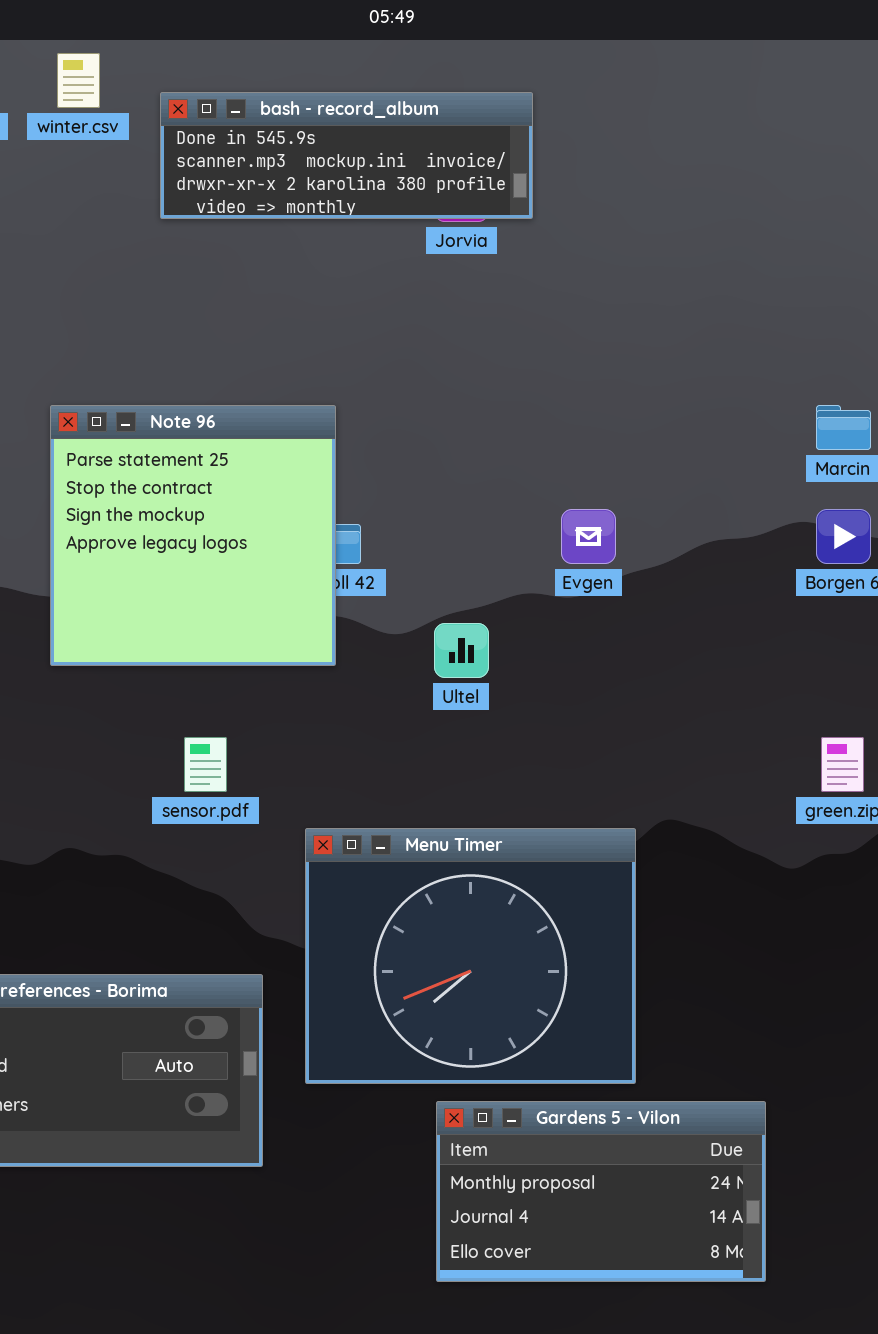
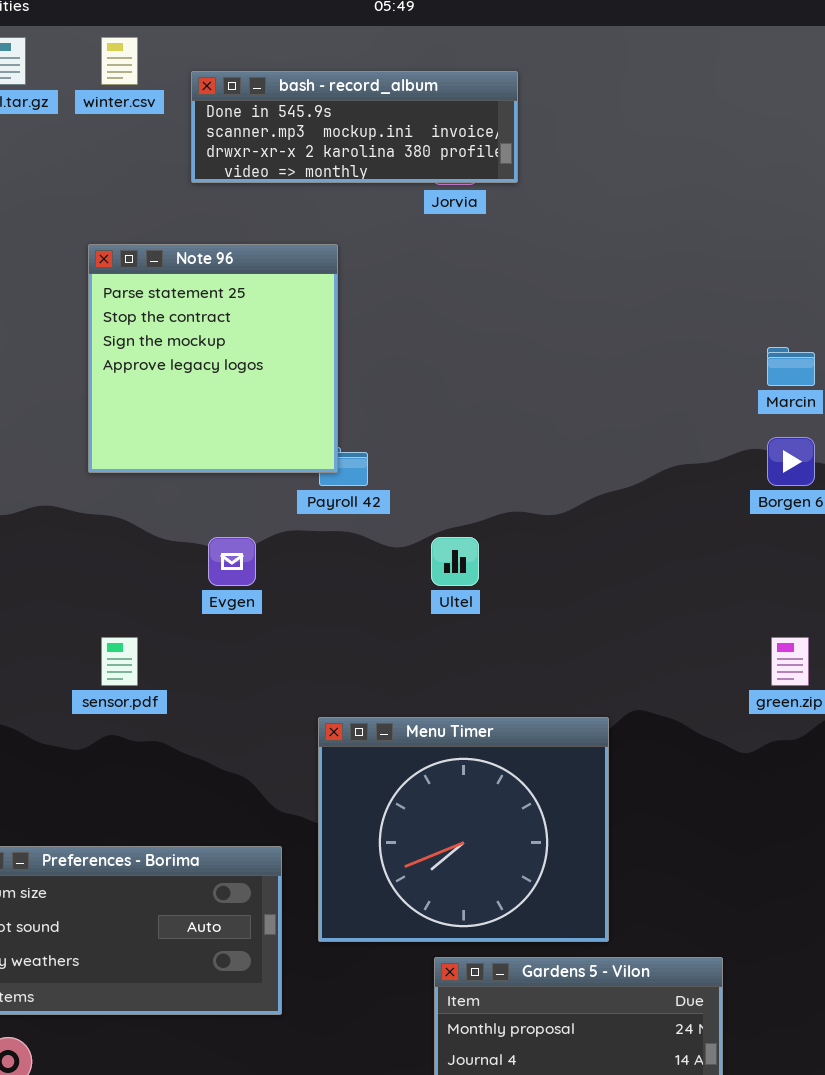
Note 96: [50,405,336,666] -> [88,244,338,473], moved
Evgen: [561,509,616,564] -> [208,537,256,586], moved
sensor.pdf: [184,737,227,792] -> [101,637,138,686], moved

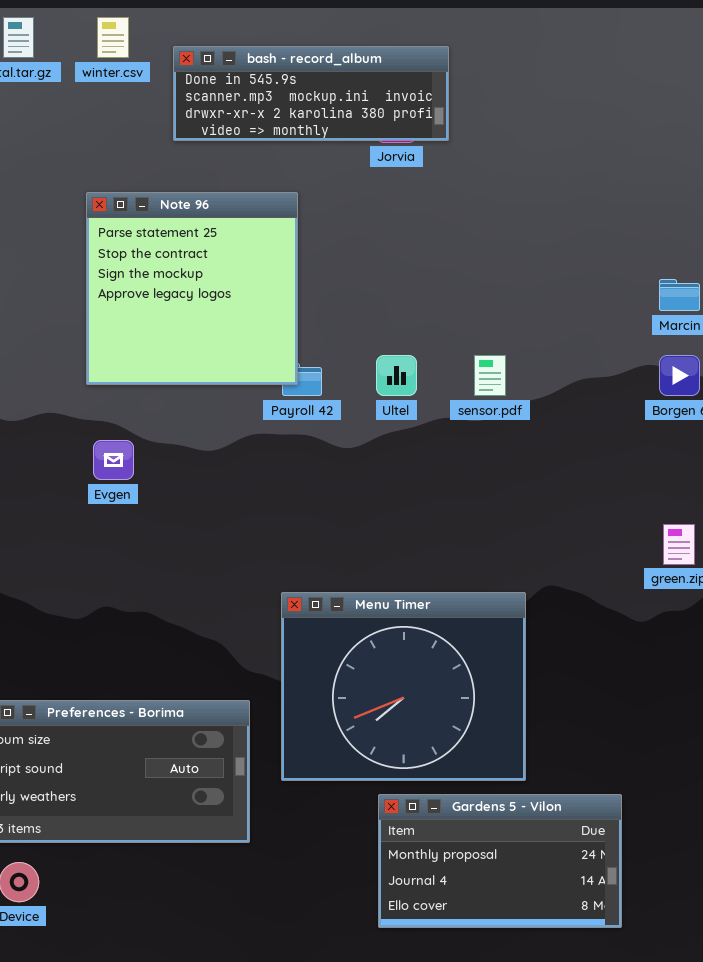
Evgen: [208,537,256,586] -> [93,440,134,480], moved
Ultel: [431,537,479,586] -> [376,355,417,396], moved
sensor.pdf: [101,637,138,686] -> [474,355,506,396], moved

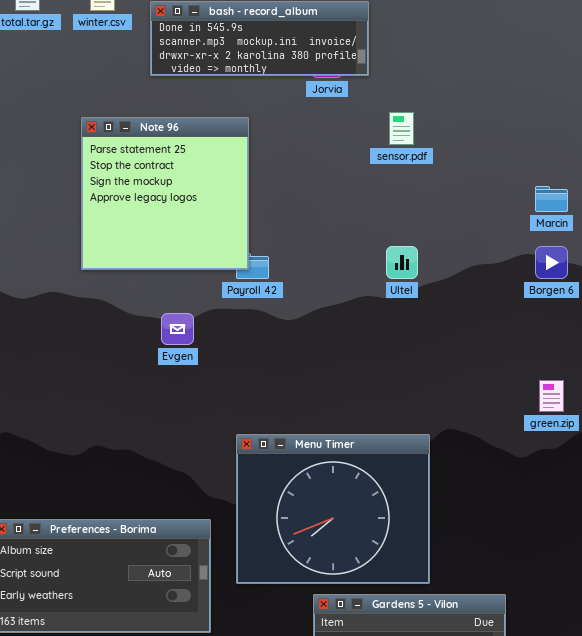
Ultel: [376,355,417,396] -> [386,246,418,279], moved
sensor.pdf: [474,355,506,396] -> [389,112,414,145], moved
Evgen: [93,440,134,480] -> [161,313,194,345], moved

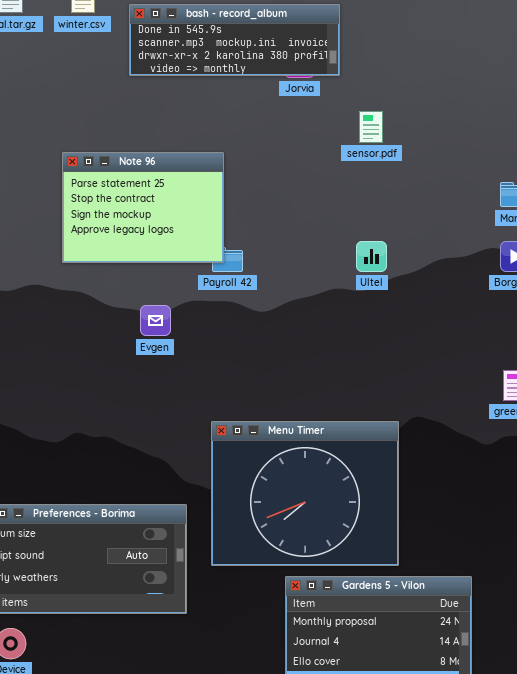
Note 96: [81,117,249,270] -> [62,152,224,263], resized

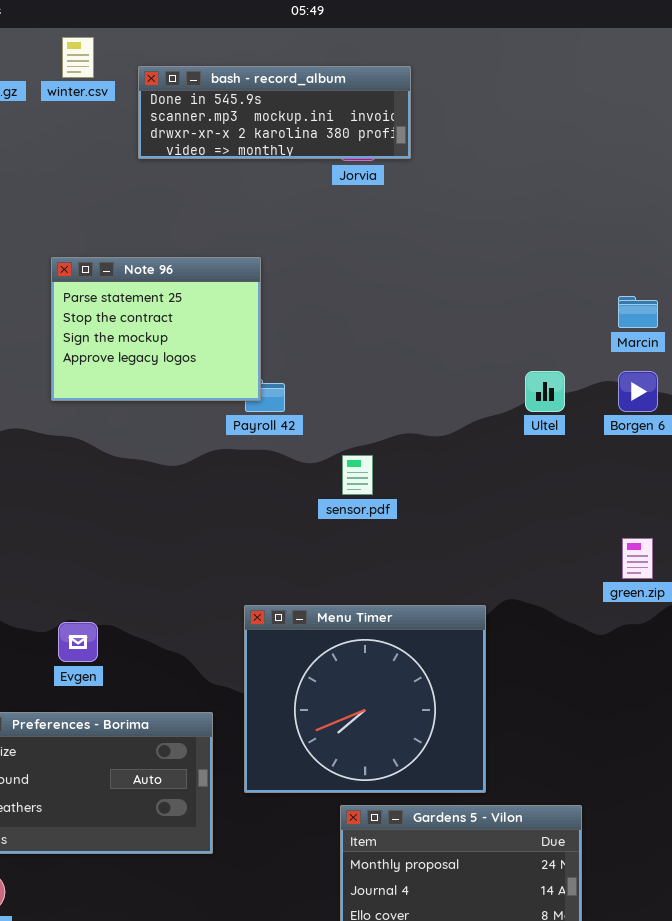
sensor.pdf: [359,111,383,143] -> [342,455,373,495], moved
Ultel: [356,241,387,272] -> [525,371,565,412], moved
Evgen: [140,305,171,336] -> [58,622,98,662], moved

